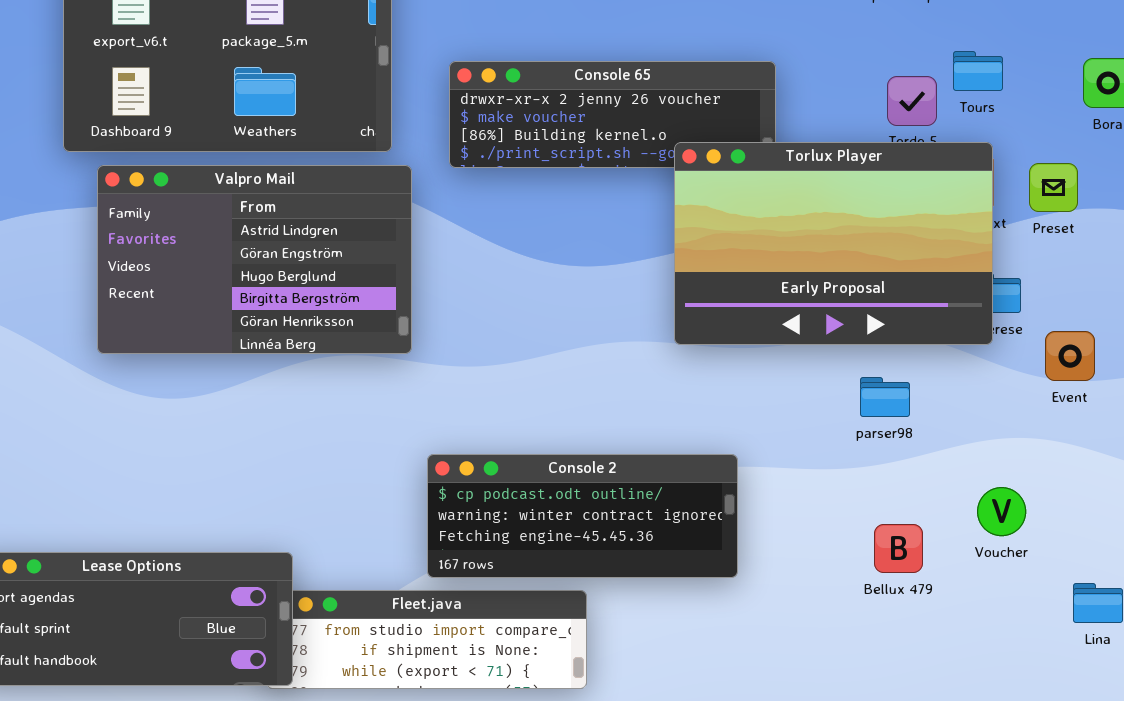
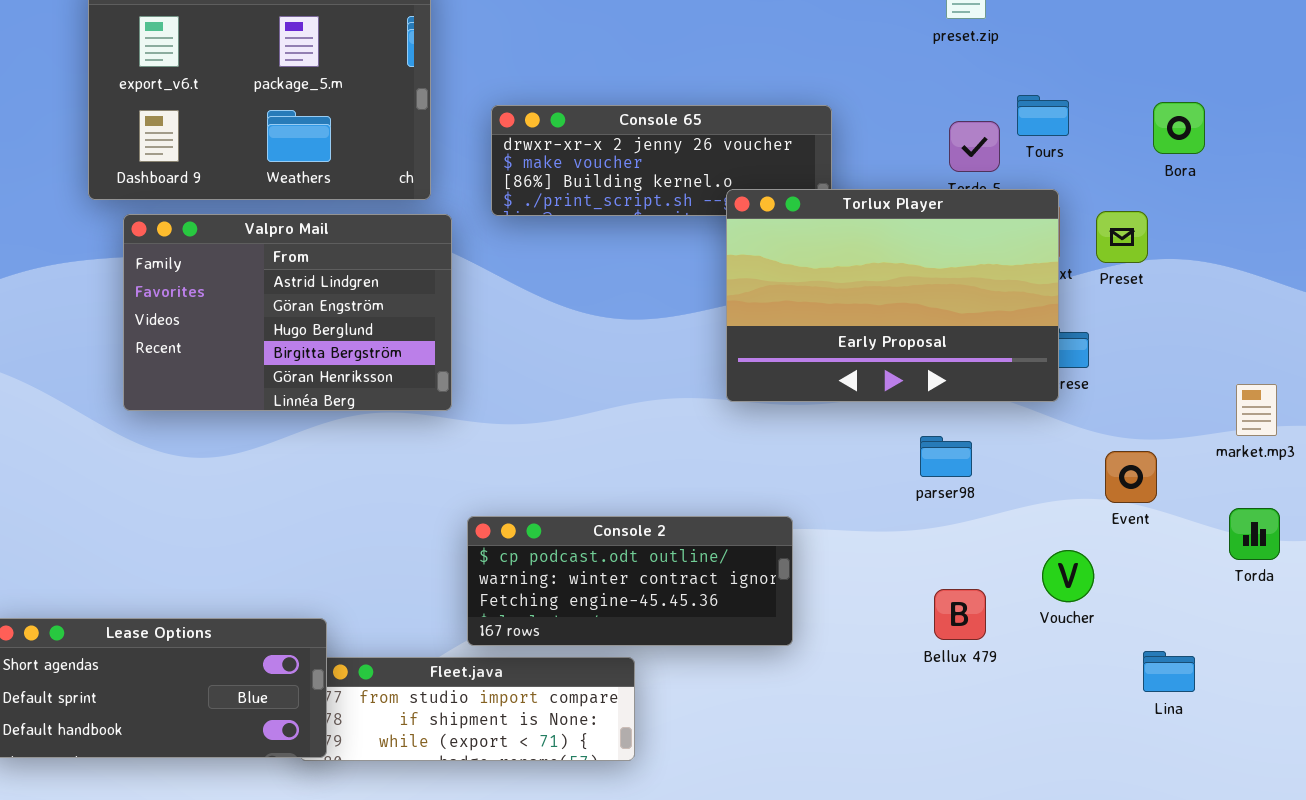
Event: [1045,331,1095,381] -> [1105,451,1157,503], moved

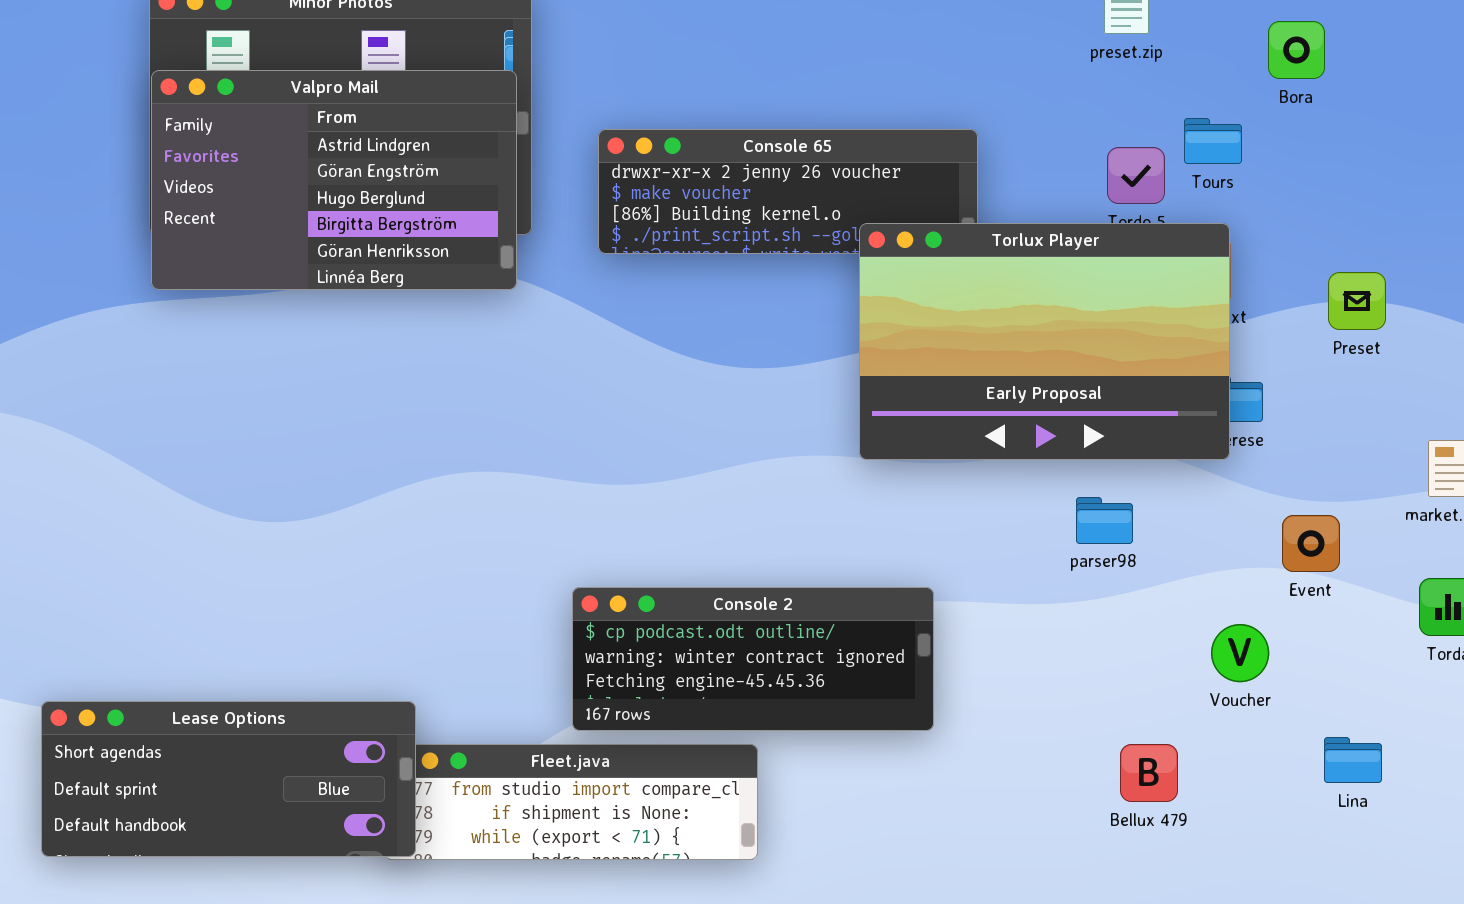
Bora: [1153,102,1205,154] -> [1268,21,1325,79], moved
Preset: [1096,211,1148,263] -> [1328,272,1386,330], moved
Valpro Mail: [123,214,452,411] -> [151,70,517,290], moved
Bellux 479: [934,589,986,640] -> [1120,744,1178,802], moved

